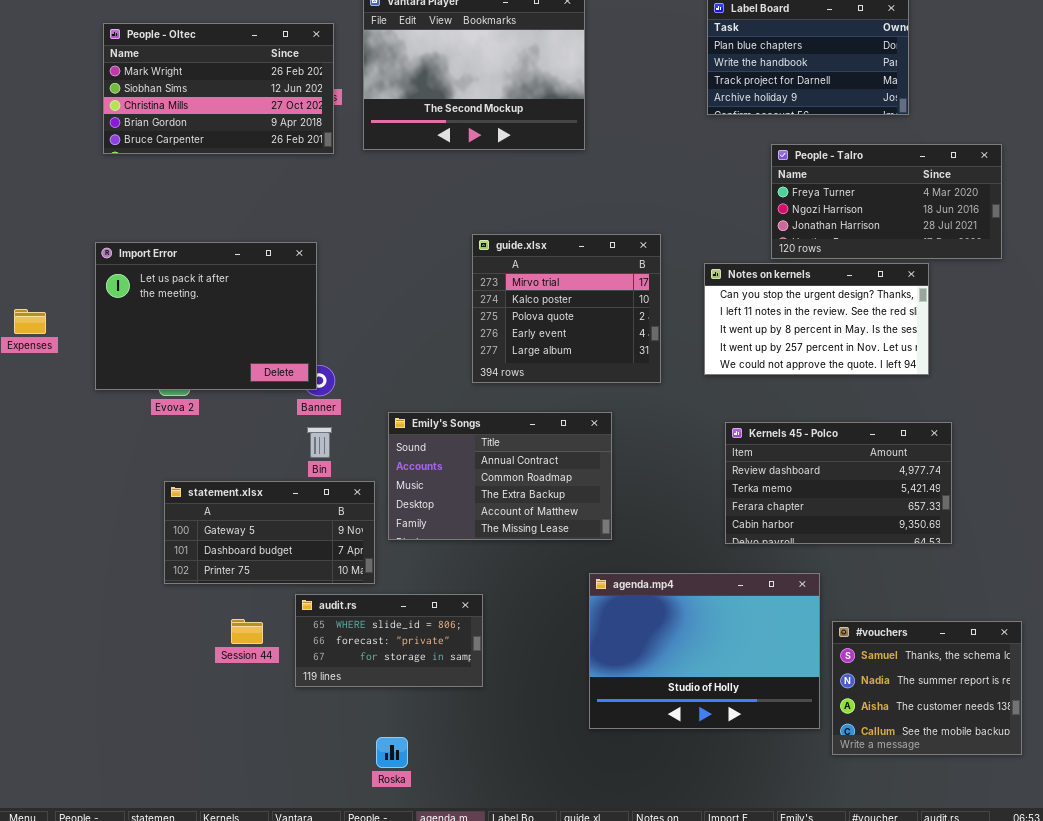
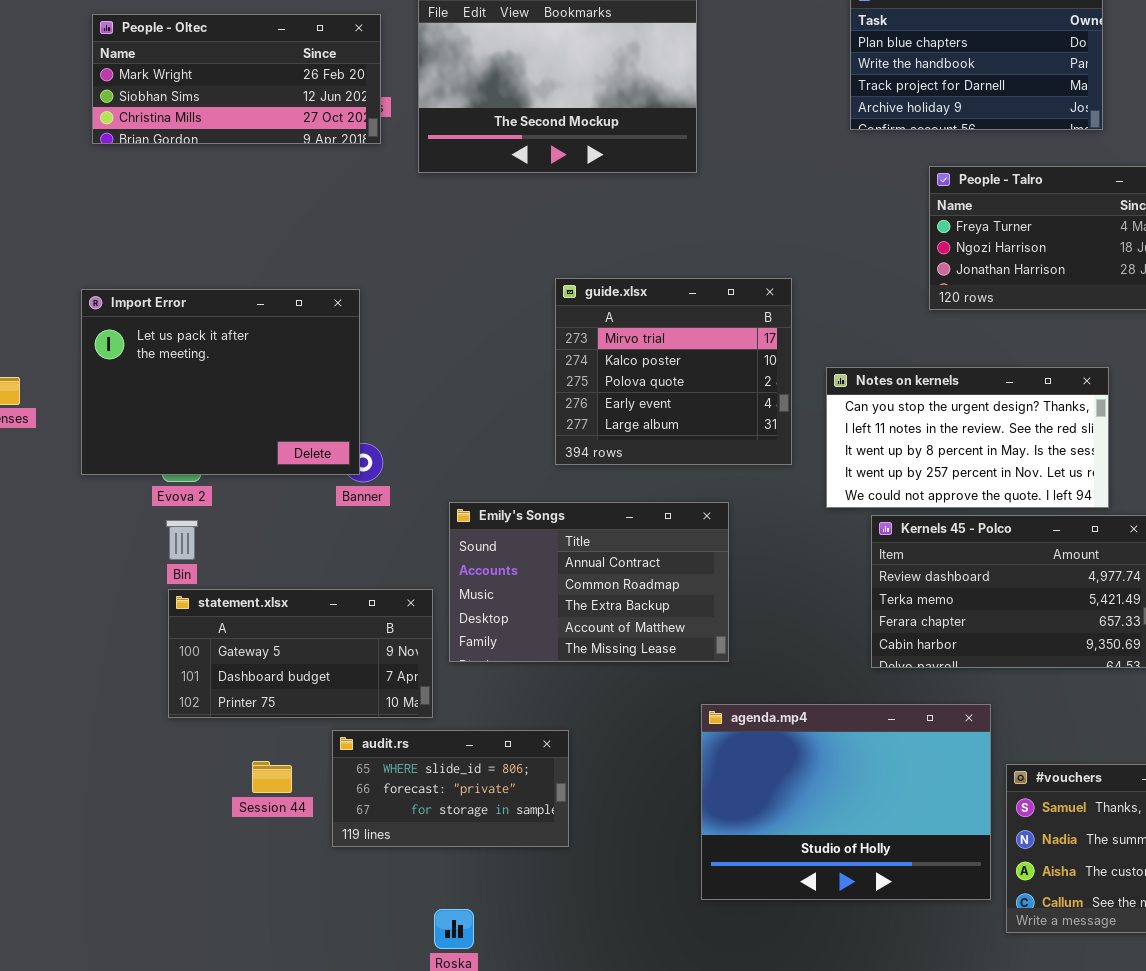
People - Oltec: [103,23,334,154] -> [92,14,381,144], resized
Notes on kernels: [704,263,929,375] -> [826,367,1109,508], moved
Bin: [307,427,332,458] -> [166,520,198,560], moved

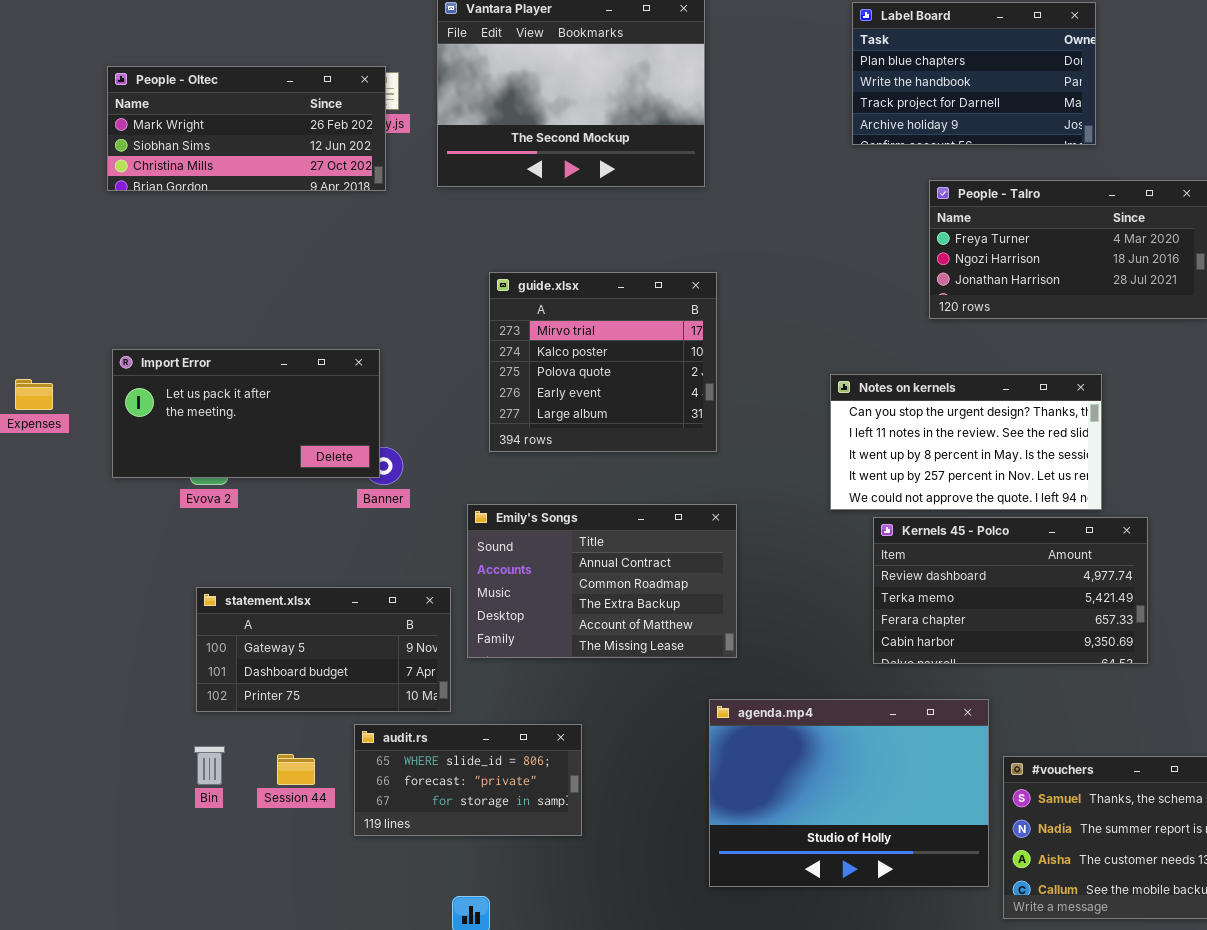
People - Oltec: [92,14,381,144] -> [107,66,386,191], moved
guide.xlsx: [555,278,792,465] -> [489,272,717,452], moved
Import Error: [81,289,360,475] -> [112,349,380,478], resized
Bin: [166,520,198,560] -> [194,746,225,785], moved

